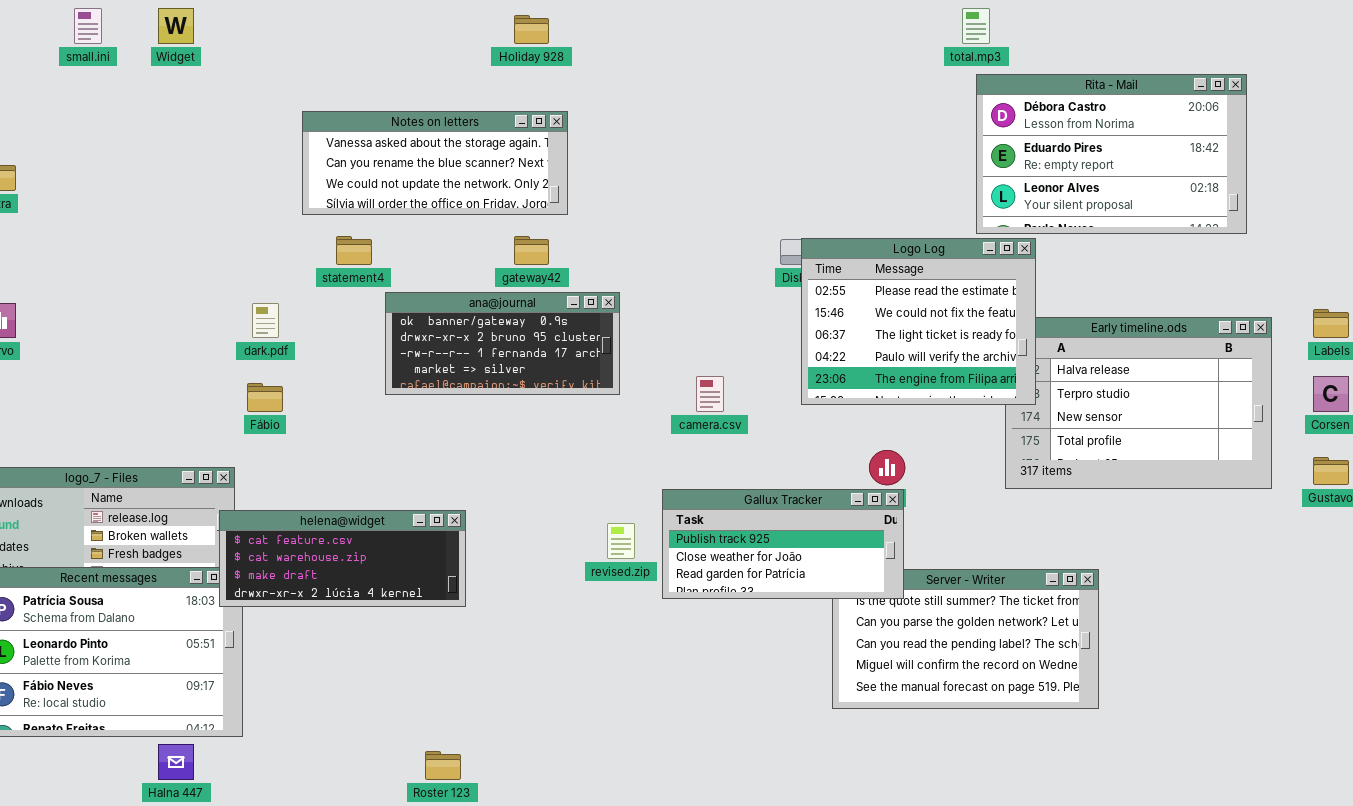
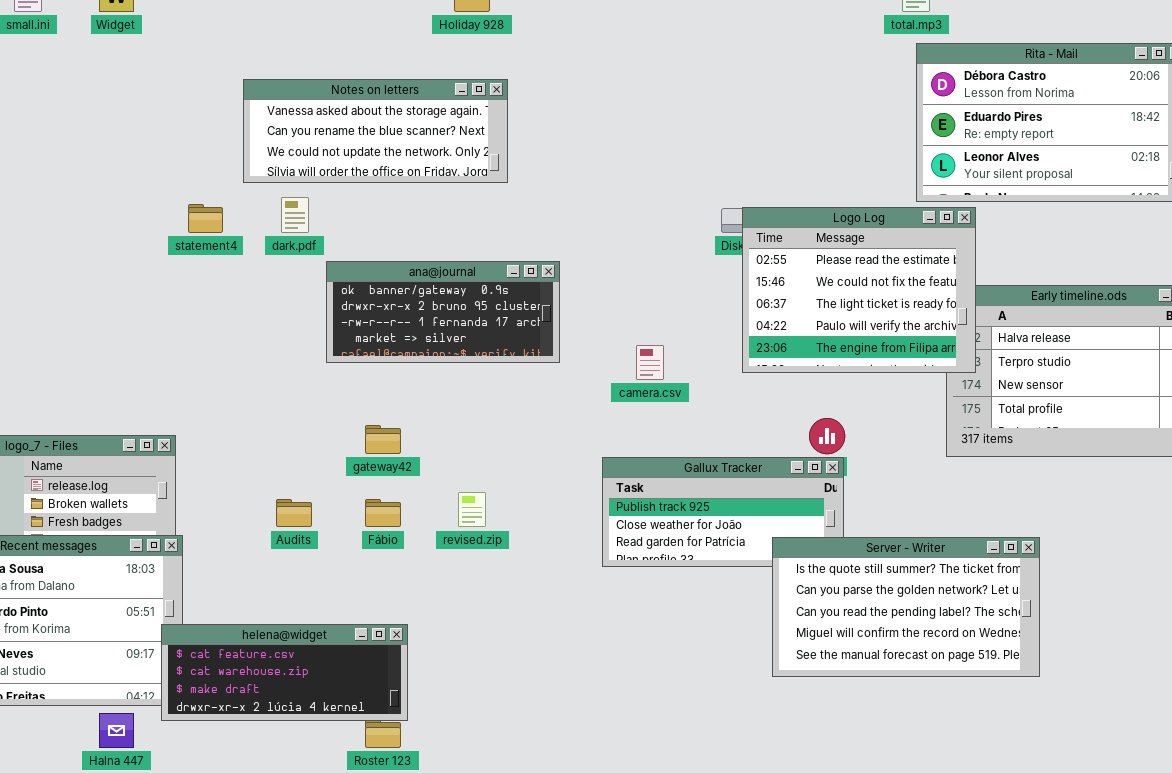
statement4: [336,236,372,265] -> [188,204,223,233], moved
gateway42: [514,236,549,265] -> [365,425,401,454], moved
dark.pdf: [252,303,279,338] -> [281,197,309,233], moved
Fábio: [247,383,283,412] -> [365,499,401,527], moved
helena@widget: [219,510,466,607] -> [161,624,408,721], moved
revised.zip: [607,523,635,559] -> [458,492,486,527], moved
Server - Writer: [832,569,1099,709] -> [772,537,1040,677], raised

